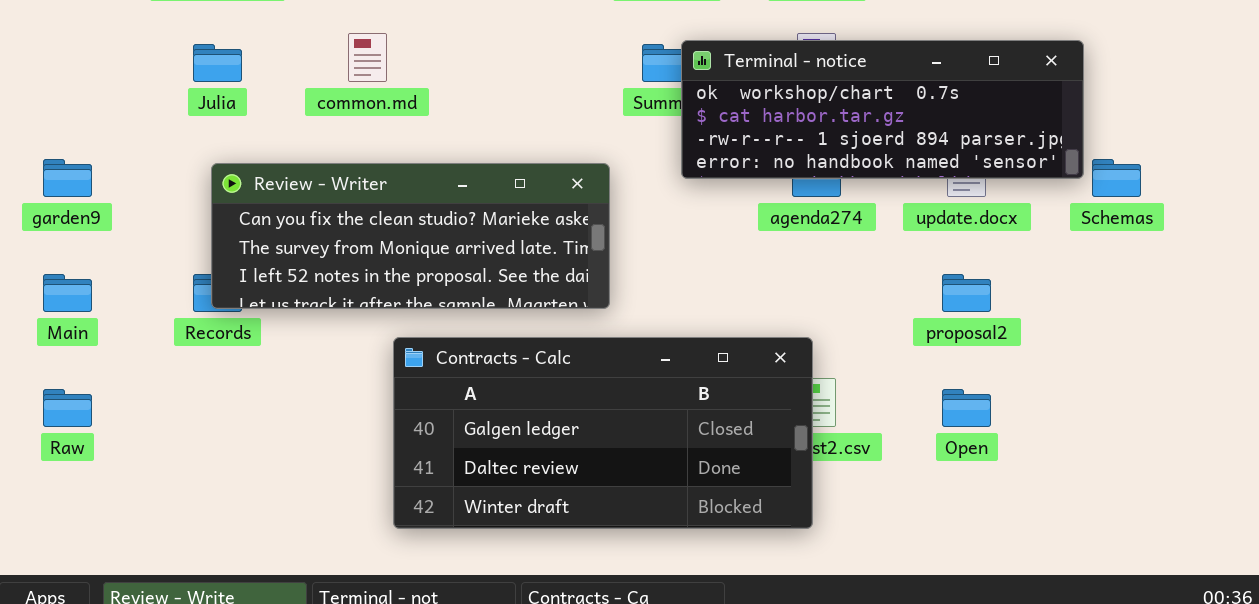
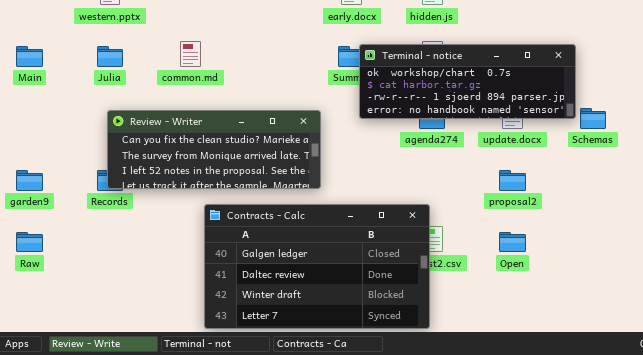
garden9: [43,159,92,197] -> [16,170,43,191], moved
Main: [43,274,92,312] -> [16,46,43,67], moved
Contracts - Calc: [393,337,813,529] -> [204,204,430,329], resized

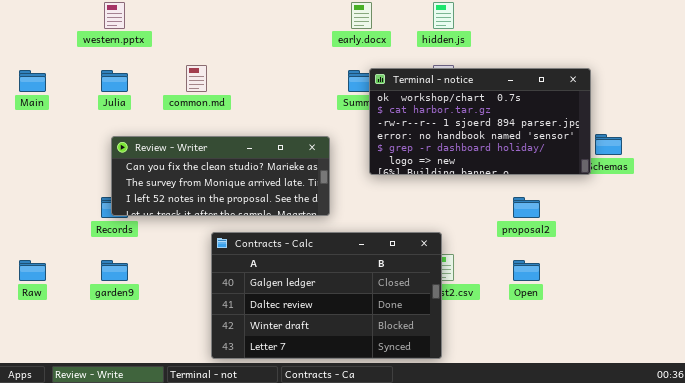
Terminal - notice: [359,44,576,119] -> [369,68,591,175], resized
garden9: [16,170,43,191] -> [101,260,128,281], moved

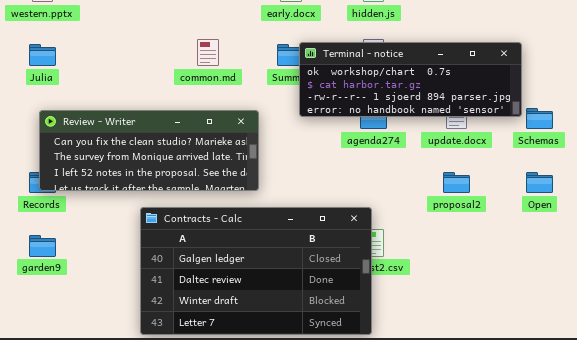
common.md: [186,65,207,92] -> [197,39,219,66], moved
Terminal - notice: [369,68,591,175] -> [299,42,522,117], resized
Open: [513,260,540,281] -> [526,172,553,193], moved

